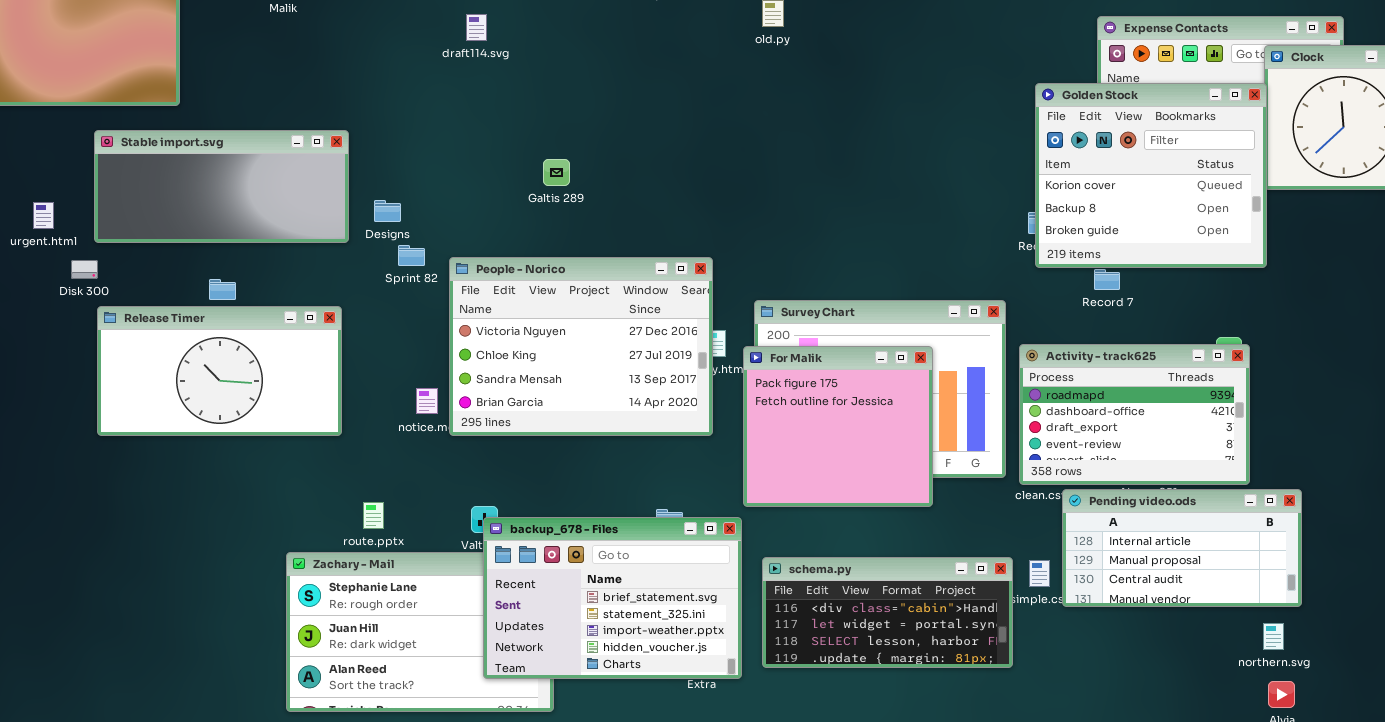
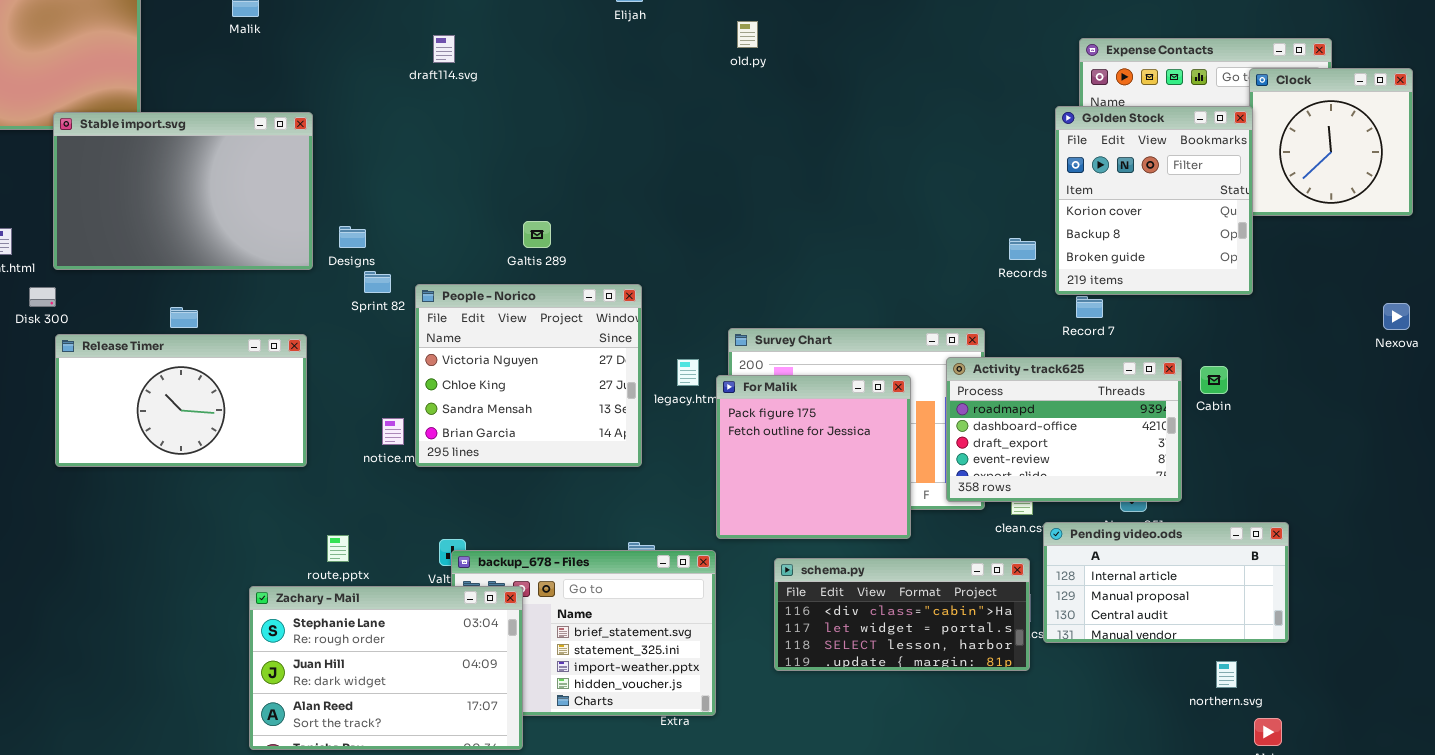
Golden Stock: [1035,83,1267,268] -> [1055,106,1253,295], resized
Stable import.svg: [94,130,349,243] -> [53,112,313,270], resized
Galtis 289: [543,159,570,186] -> [523,221,551,248], moved
People - Norico: [449,257,713,436] -> [415,284,642,467], resized
Activity - track625: [1019,344,1250,485] -> [946,357,1182,502], moved
Zachary - Mail: [286,552,554,712] -> [249,586,523,750], raised
schema.py: [762,557,1013,668] -> [774,558,1030,671], moved
northern.svg: [1263,623,1284,650] -> [1216,661,1237,688], moved

